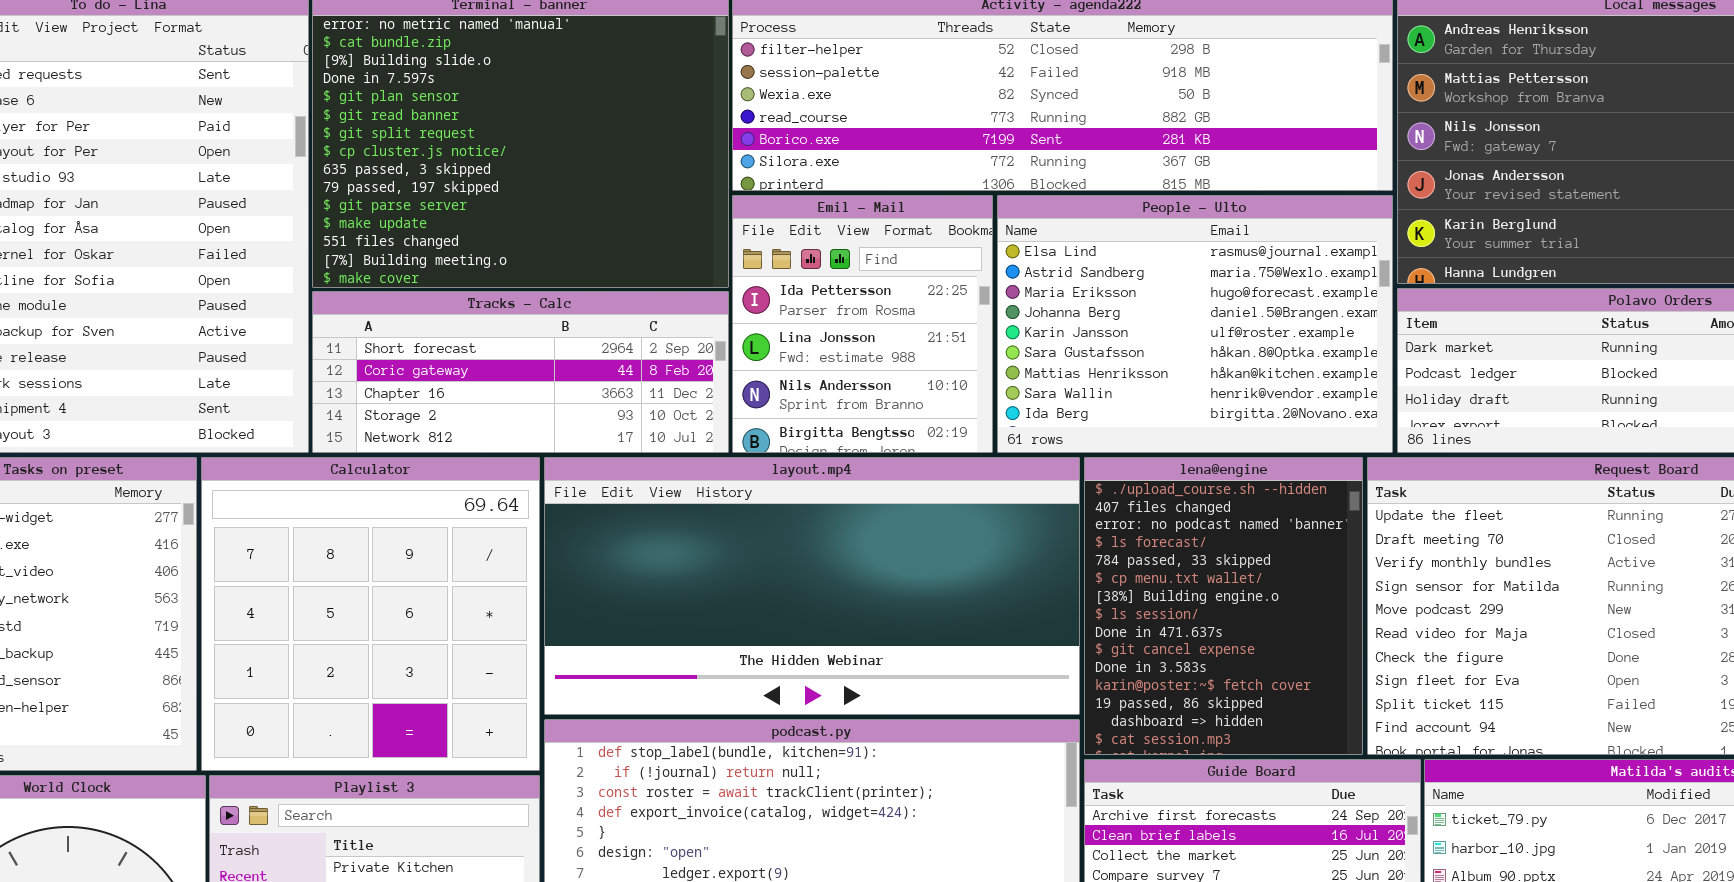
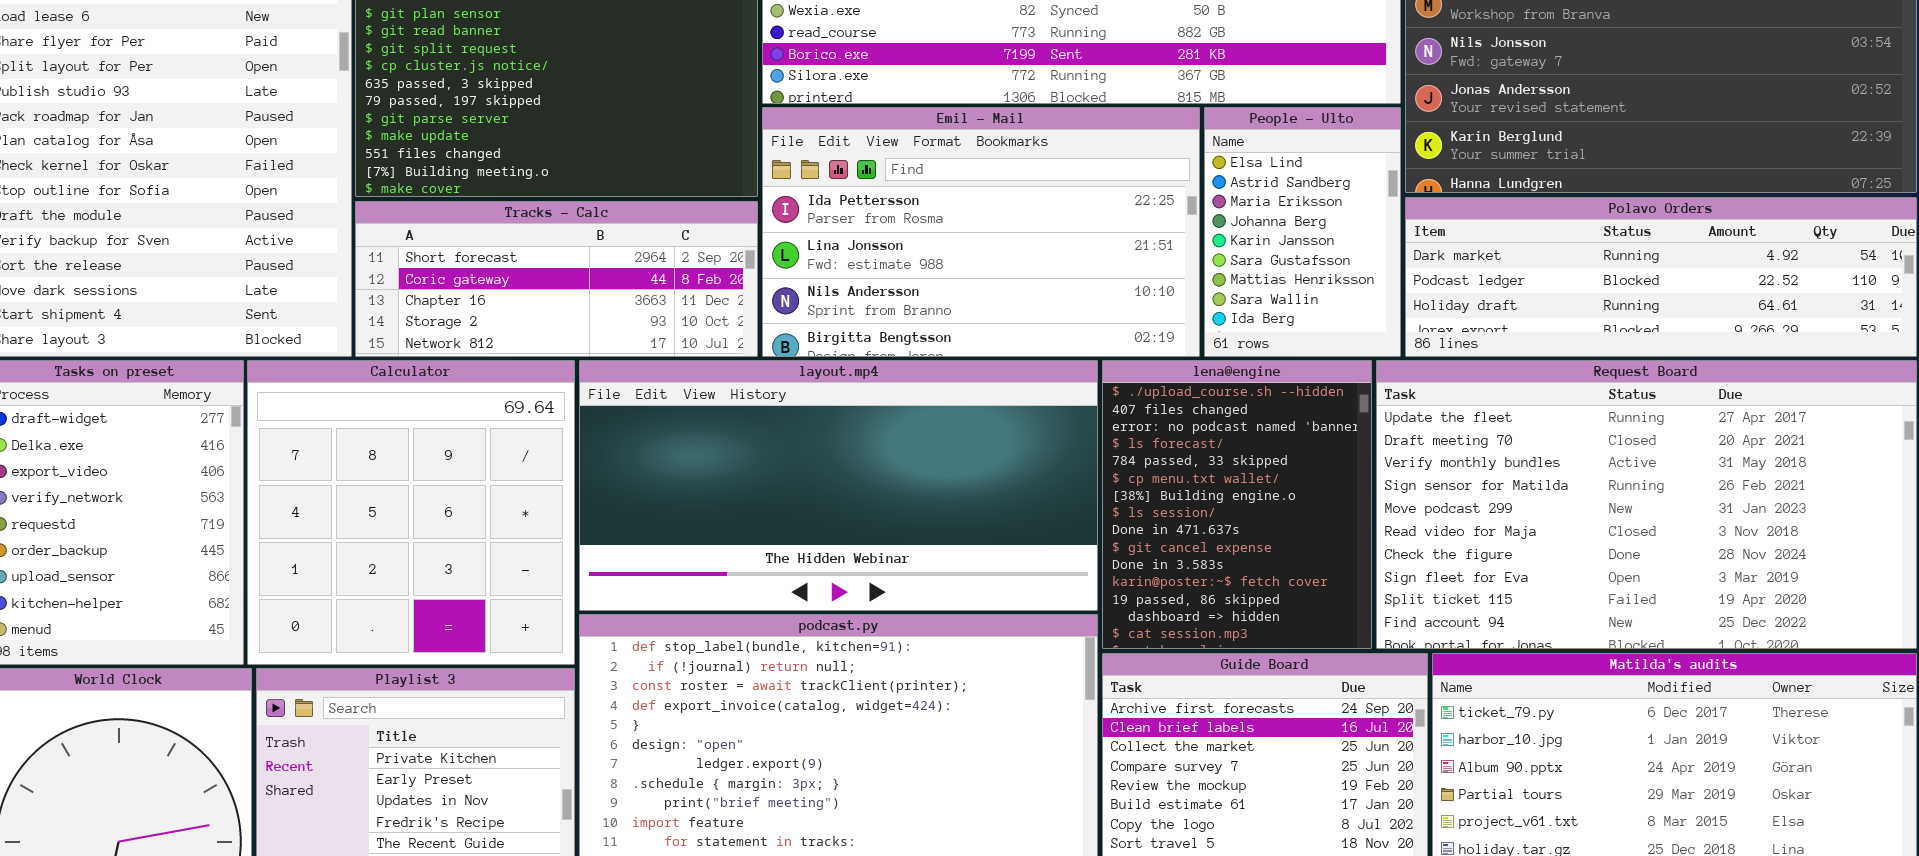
Emil - Mail: [732,195,993,453] -> [762,107,1200,357], resized
People - Ulto: [997,195,1393,453] -> [1204,107,1401,357], resized

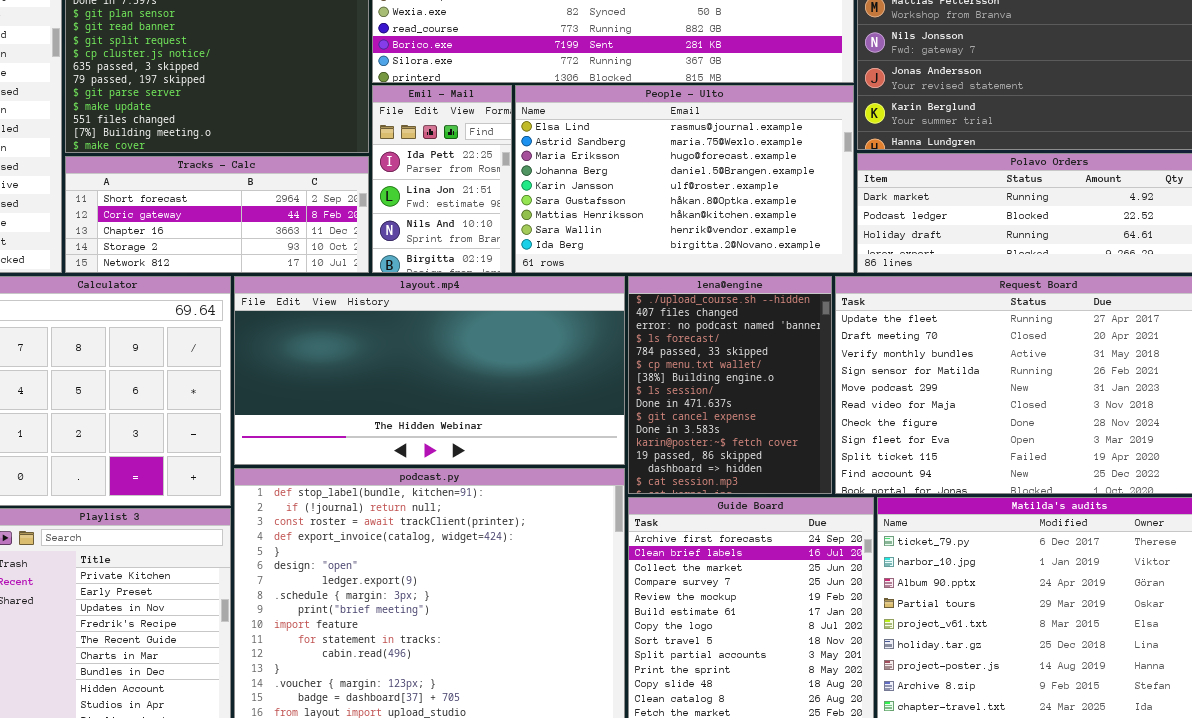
Emil - Mail: [762,107,1200,357] -> [372,85,512,273], resized
People - Ulto: [1204,107,1401,357] -> [515,85,854,273], resized

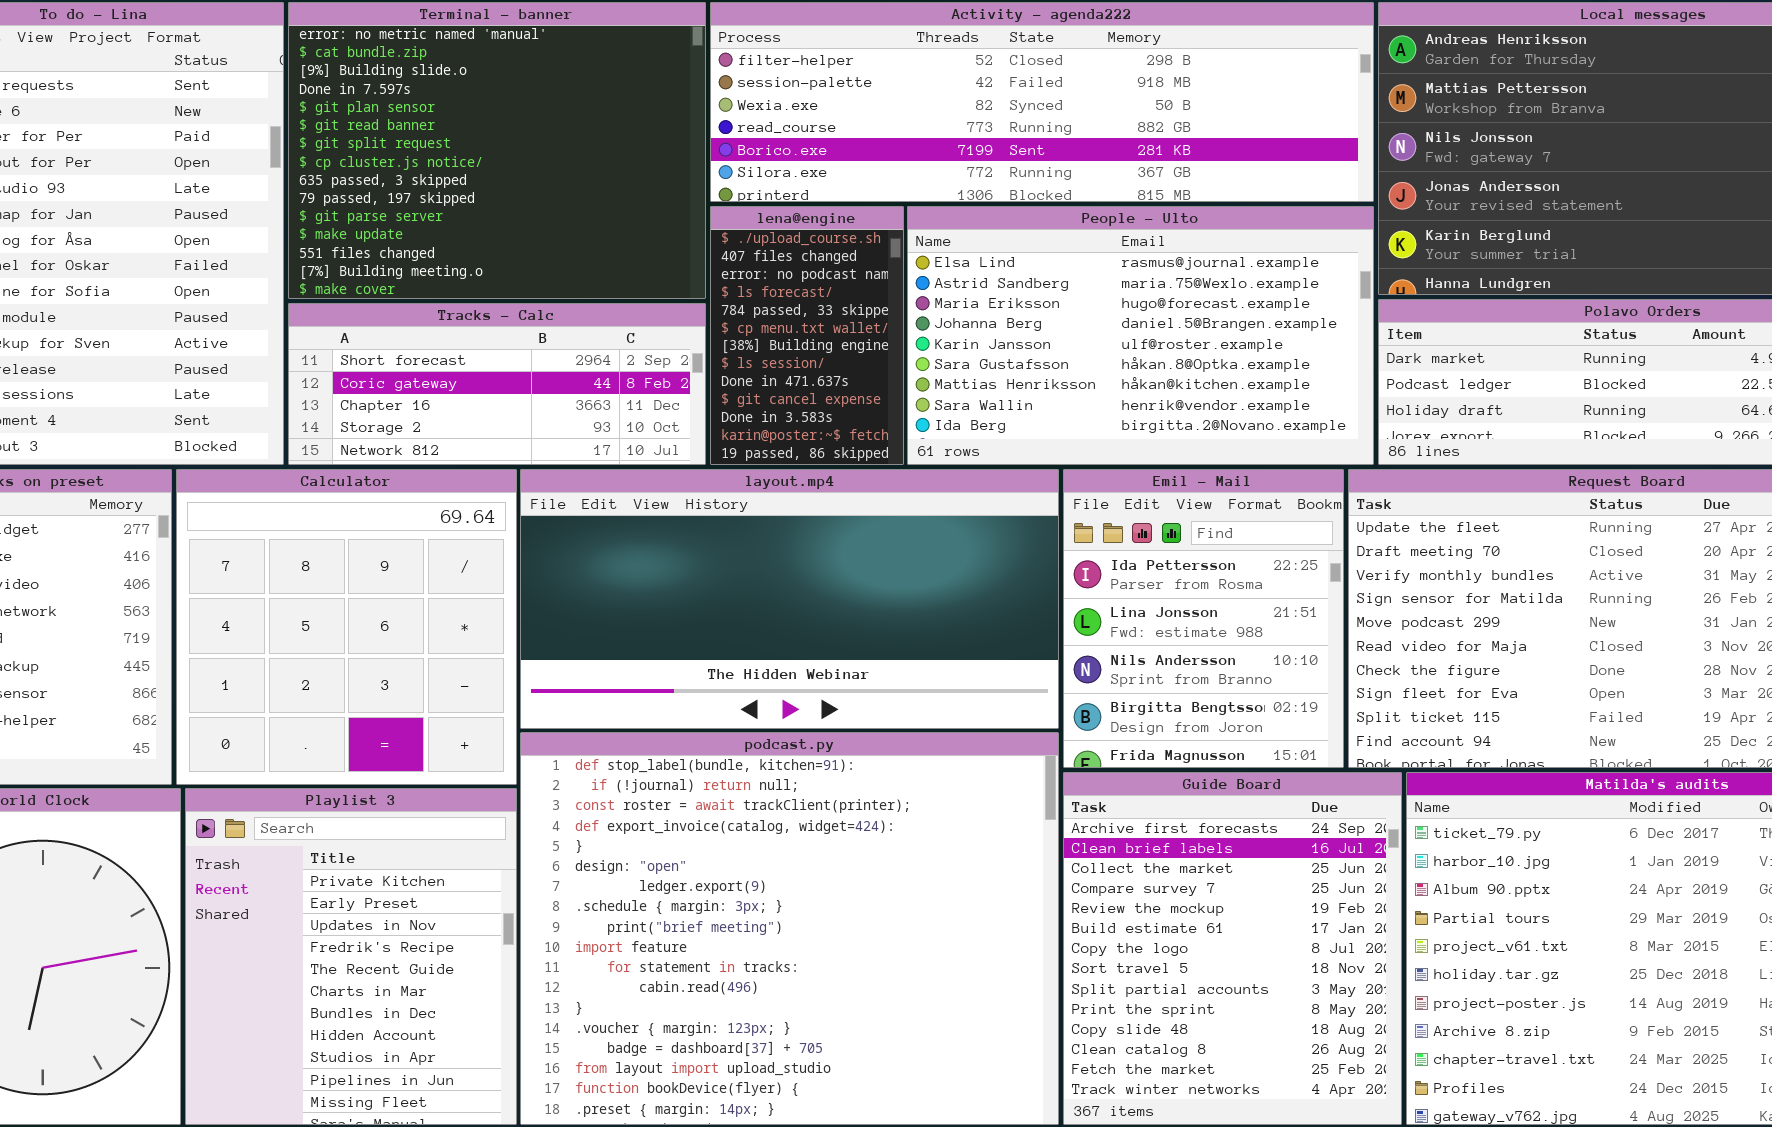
Emil - Mail: [372,85,512,273] -> [1063,469,1344,768], moved, resized
lena@engine: [628,276,832,494] -> [710,206,904,465], moved, resized

